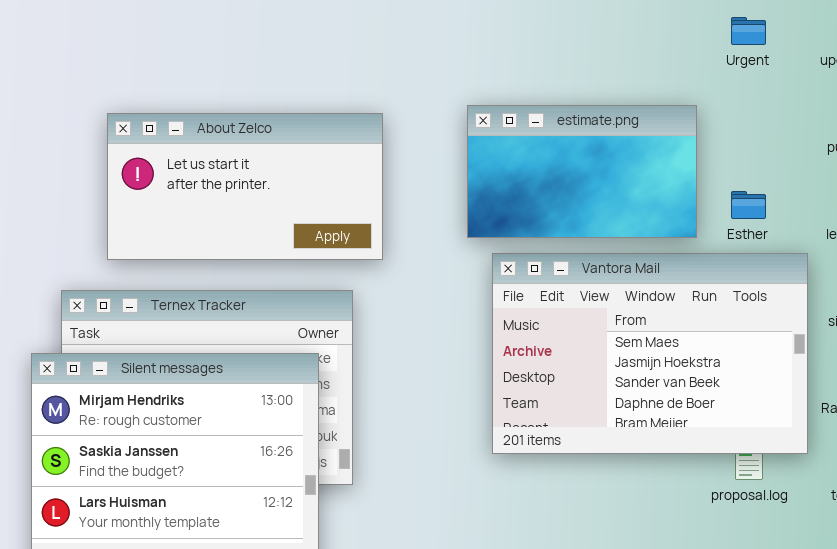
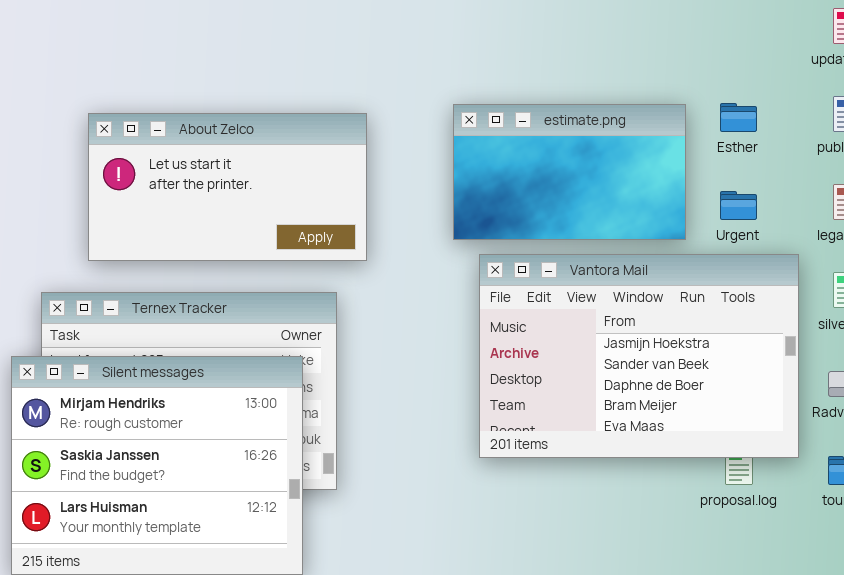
Urgent: [731,17,766,45] -> [720,191,757,220], moved
Esther: [731,191,766,219] -> [720,103,757,132], moved
Vantora Mail: [492,253,808,454] -> [479,254,799,458], scrolled down 1 row

